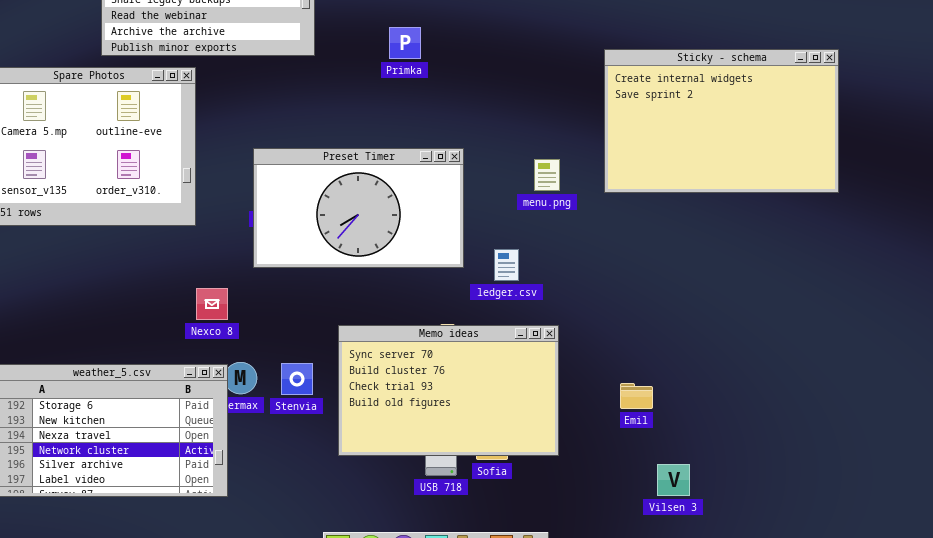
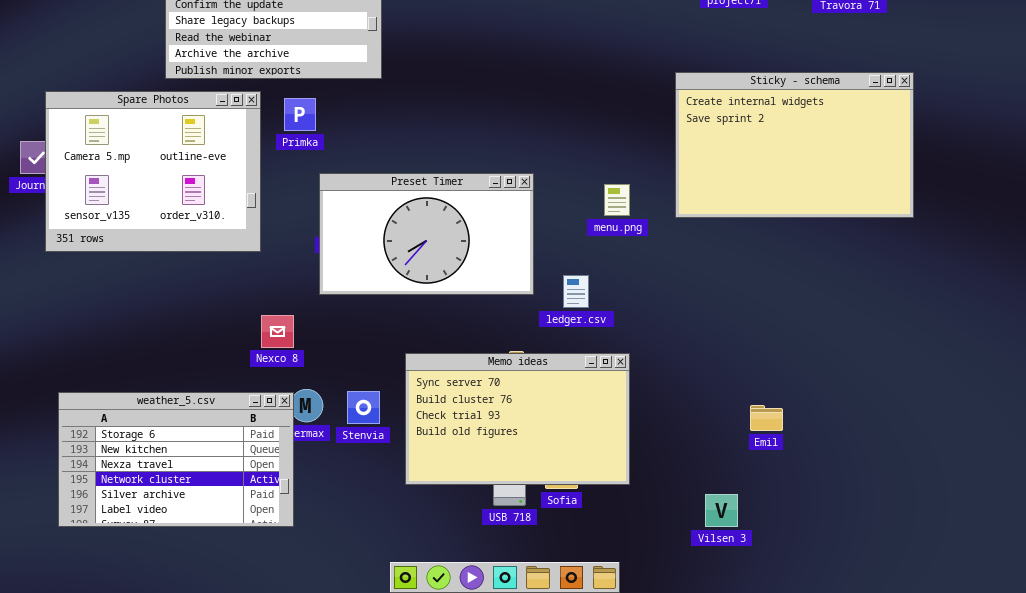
Primka: [389,27,421,59] -> [284,98,316,131], moved
Emil: [620,383,653,409] -> [750,405,783,431], moved
Vilsen 3: [657,464,690,496] -> [705,494,738,527], moved

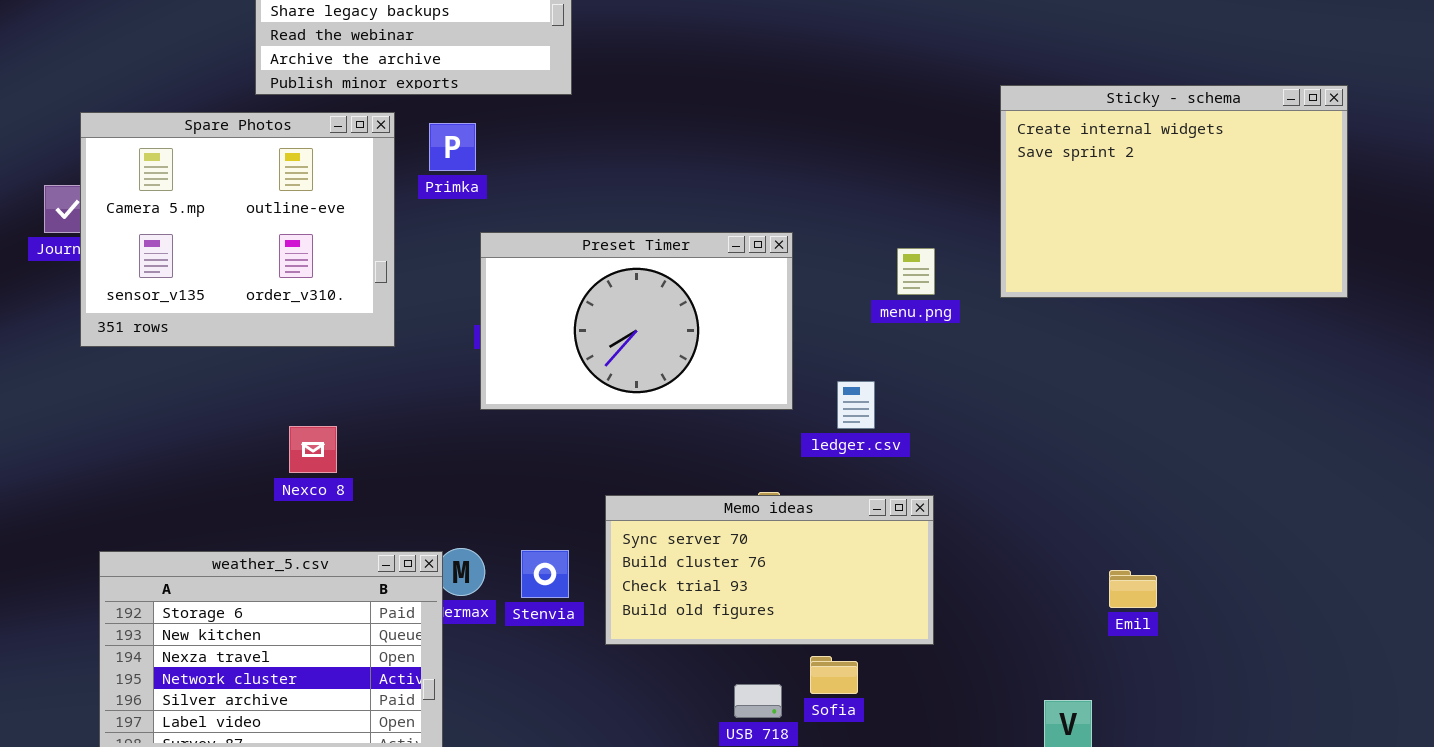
Nexco 8: [261,315,294,348] -> [289,426,337,473], moved
Memo ideas: [405,353,630,485] -> [605,495,934,645], resized

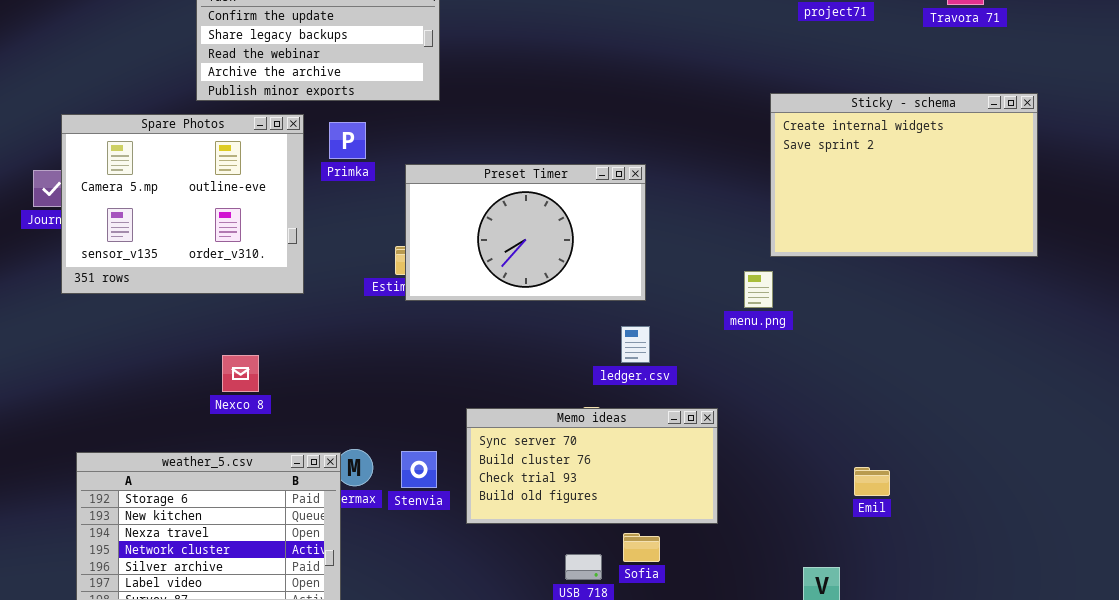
Preset Timer: [480,232,793,410] -> [405,164,646,301], moved
menu.png: [897,248,935,295] -> [744,271,773,308], moved
ledger.csv: [837,381,875,429] -> [621,326,650,363], moved

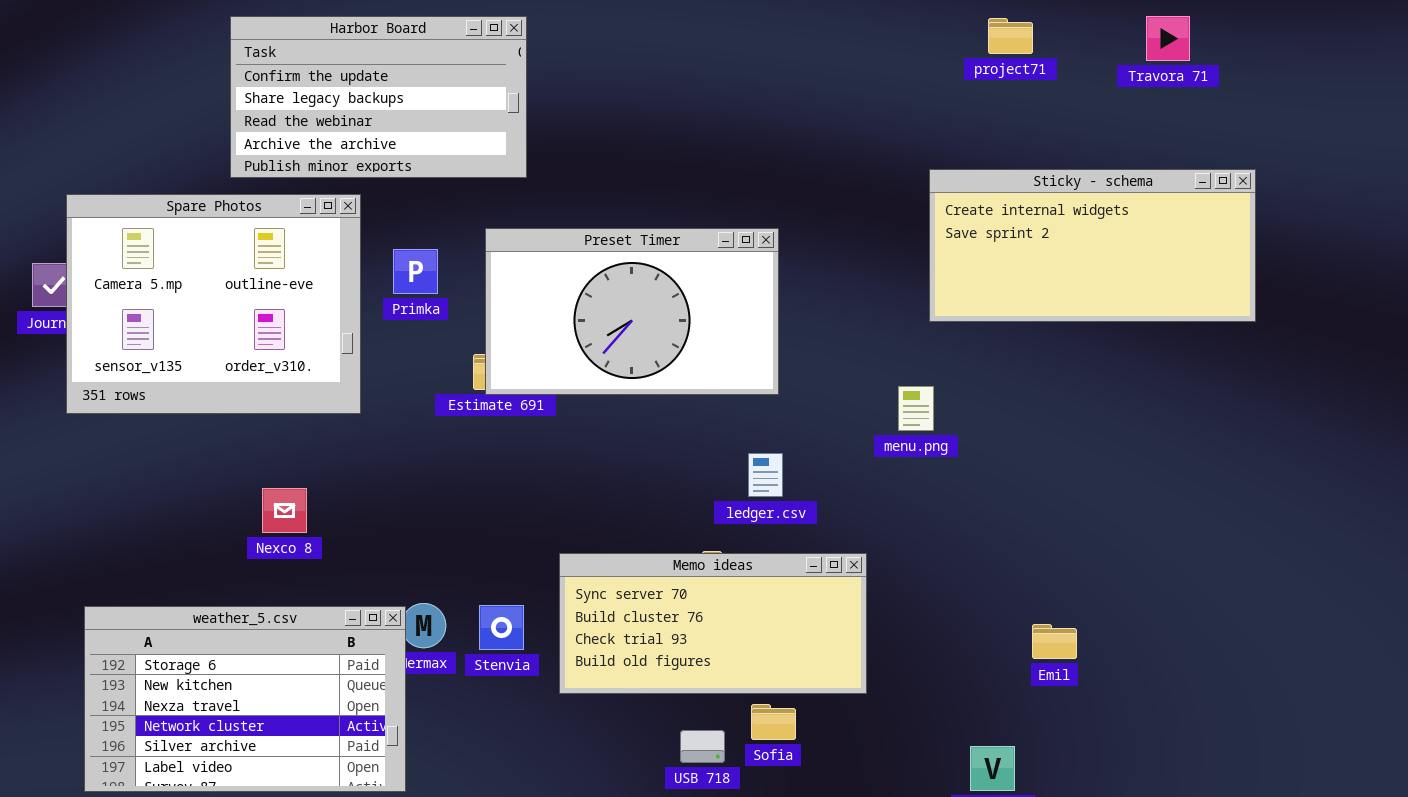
Sticky - schema: [770,93,1038,257] -> [929,169,1256,322], resized
Primka: [329,122,366,159] -> [393,249,438,294], moved
Preset Timer: [405,164,646,301] -> [485,228,779,395], moved

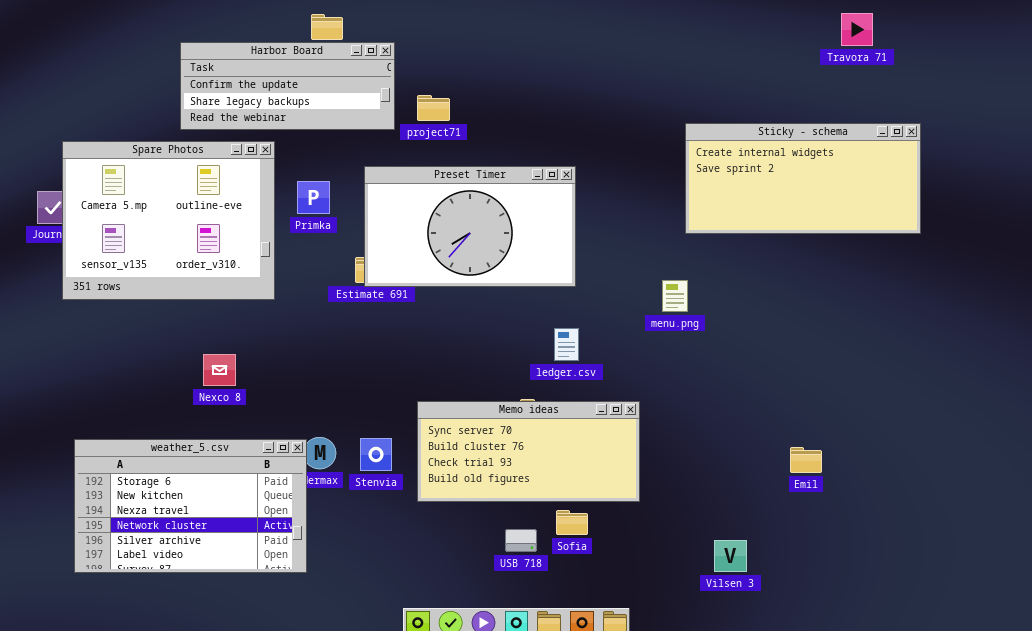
Harbor Board: [230,16,527,178] -> [180,42,395,130], resized
project71: [988,18,1033,54] -> [417,95,450,121], moved
Emil: [1032,624,1077,659] -> [790,447,822,473], moved

